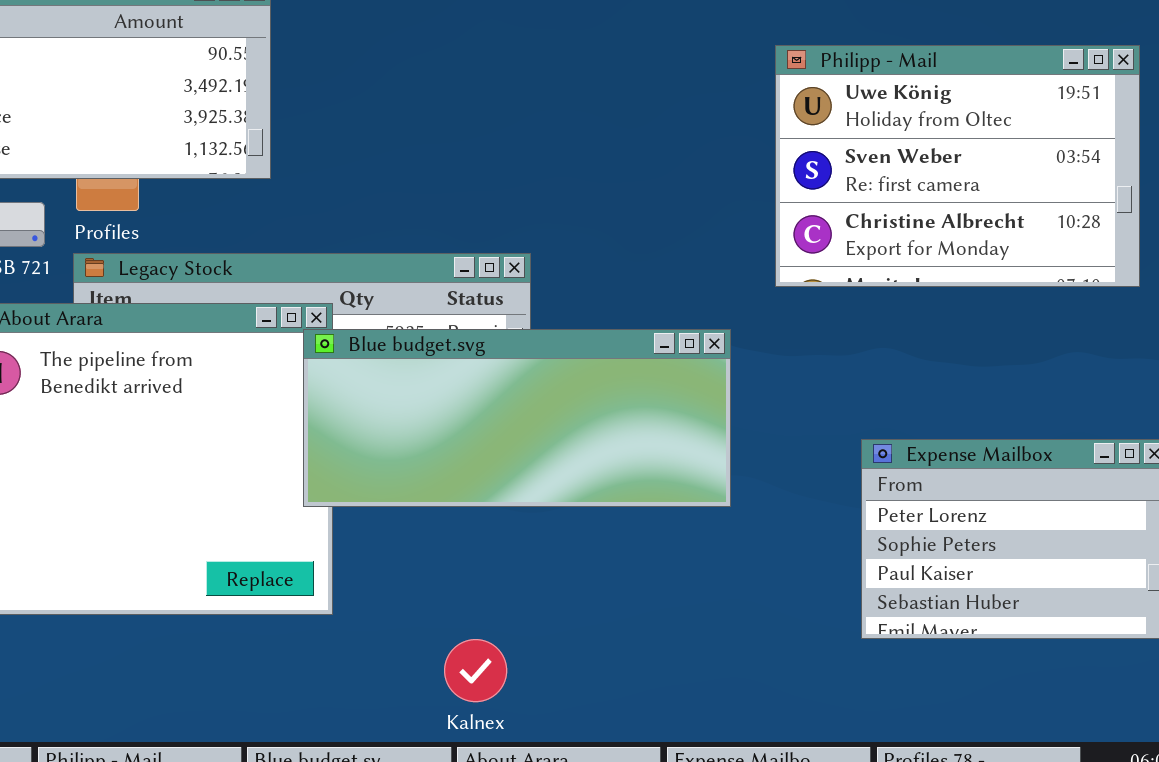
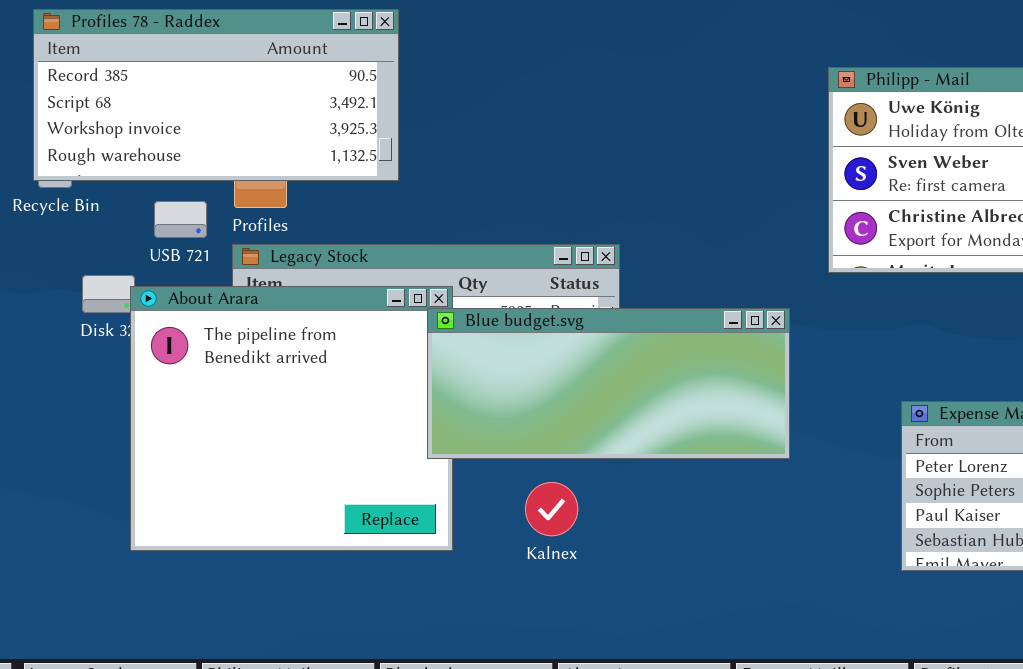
Kalnex: [444,639,507,702] -> [525,482,578,536], moved

